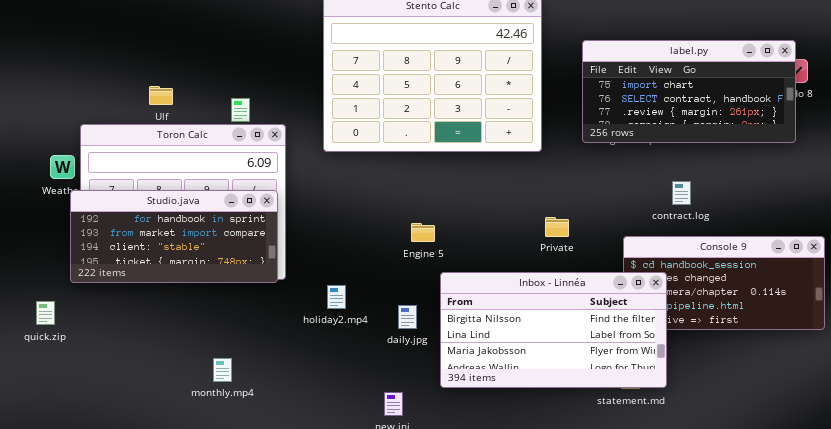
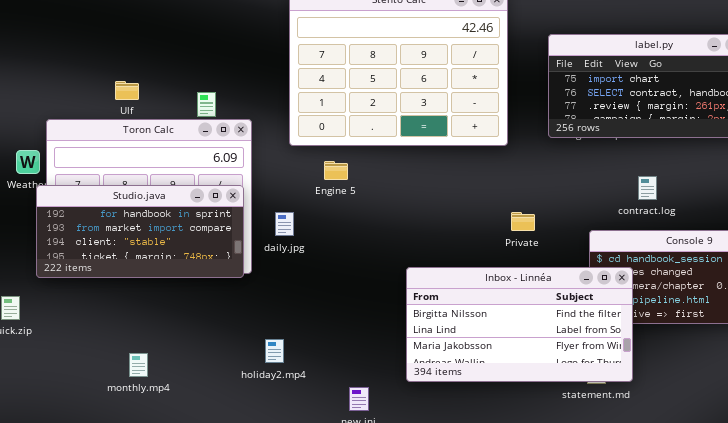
Engine 5: [411,223,435,242] -> [324,161,348,180], moved
holiday2.mp4: [327,285,346,309] -> [265,339,284,363], moved
daily.jpg: [398,305,417,329] -> [275,212,294,236], moved
monthly.mp4: [213,358,232,382] -> [129,353,148,377], moved

